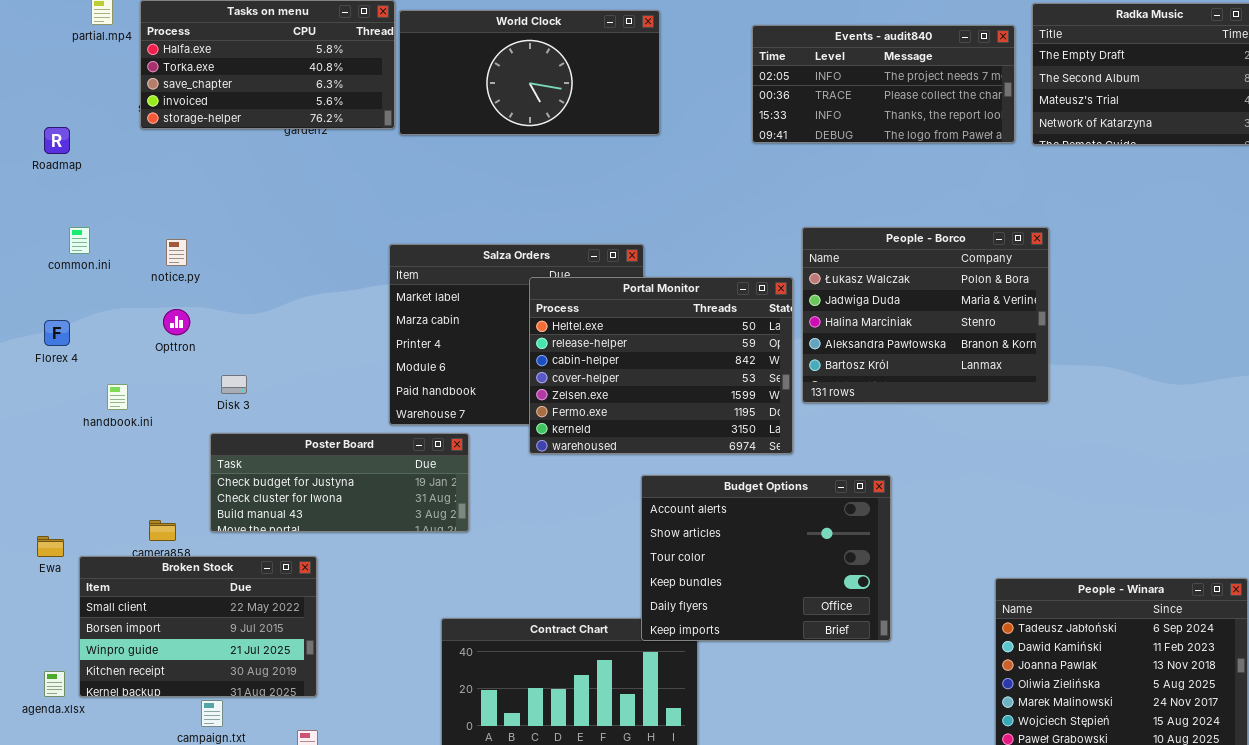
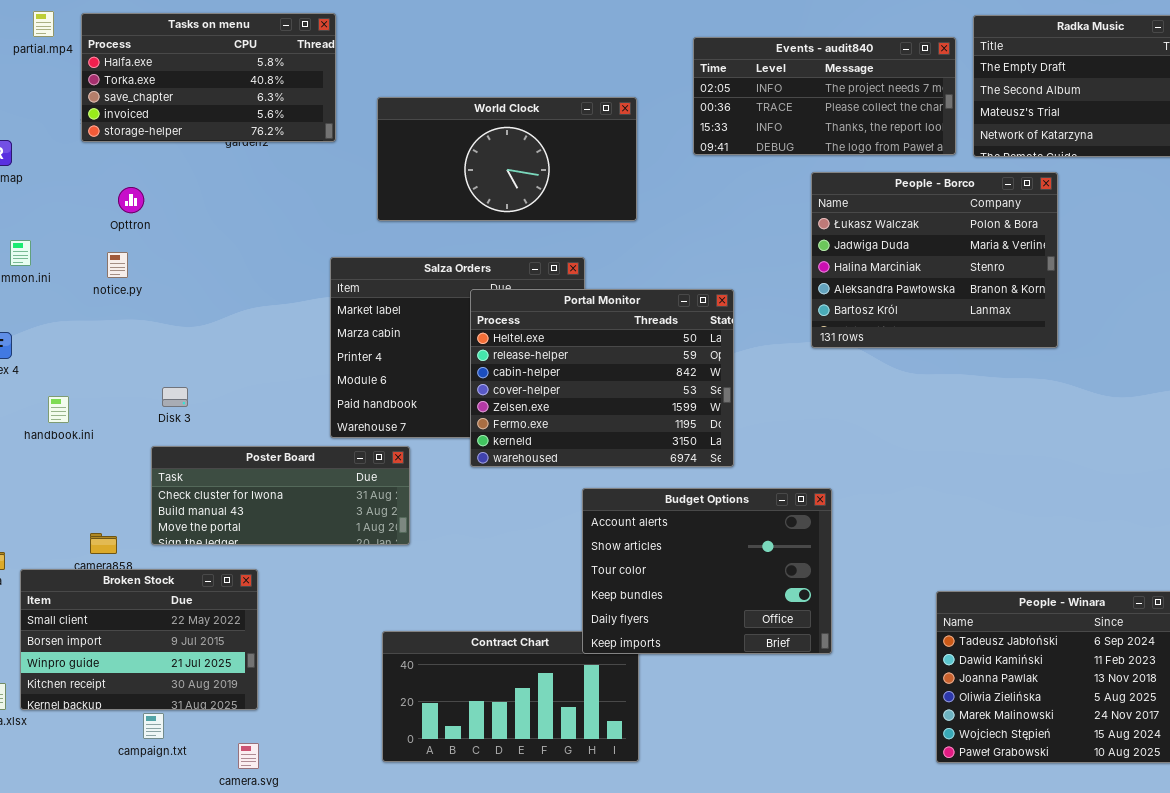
World Clock: [399,10,660,135] -> [377,97,637,221], moved
People - Borco: [802,227,1049,403] -> [811,172,1058,348], moved
Opttron: [163,309,190,335] -> [118,187,144,213], moved
Poster Board: [210,433,469,532] -> [151,446,410,545], scrolled down 1 row

